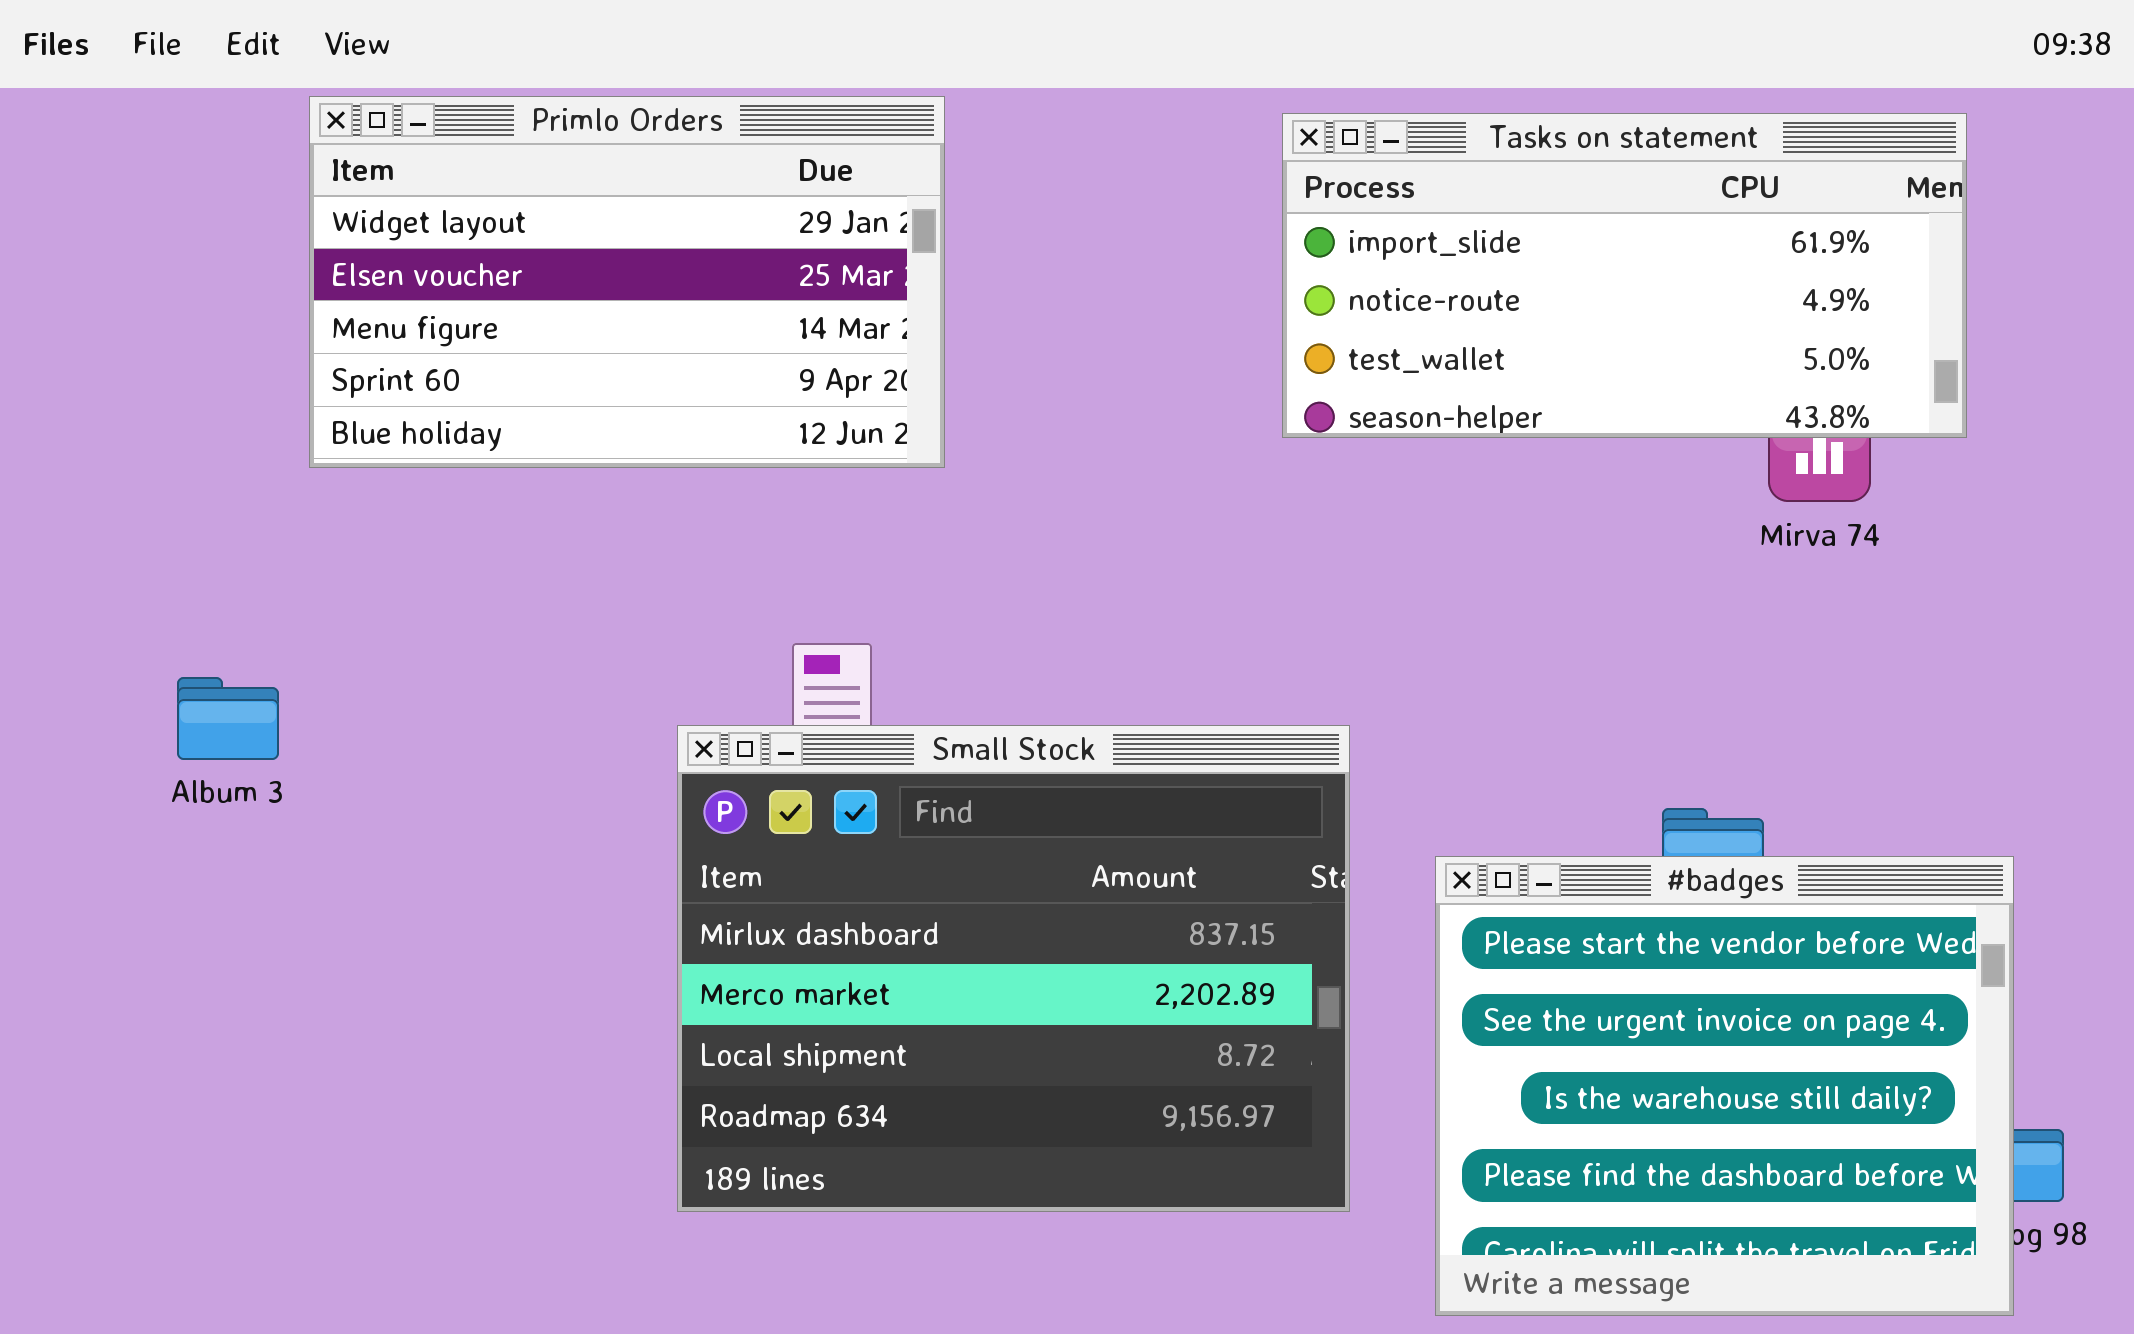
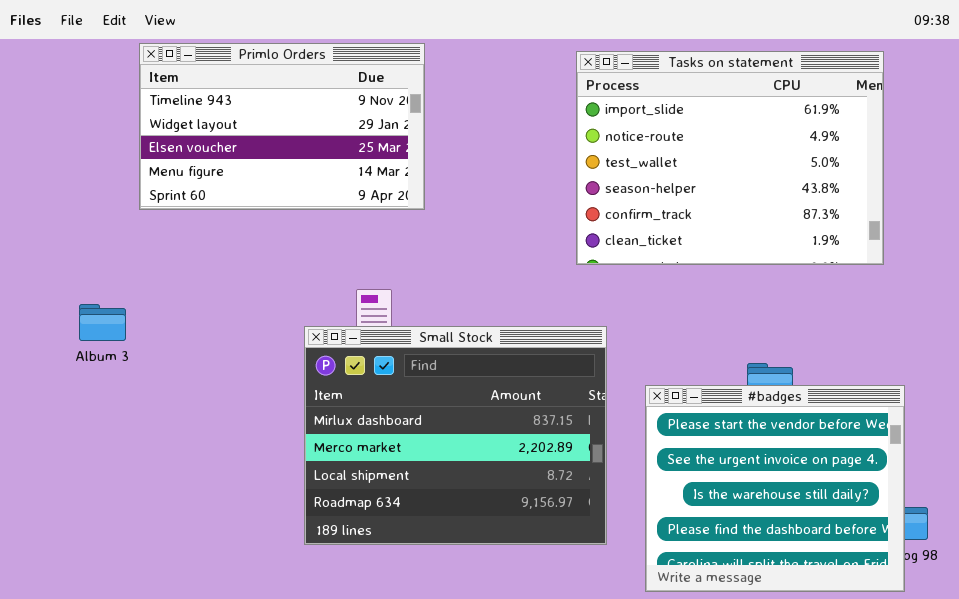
Primlo Orders: [309,96,945,468] -> [139,43,425,210], scrolled up 1 row
Tasks on statement: [1282,113,1967,438] -> [576,51,884,265], resized

